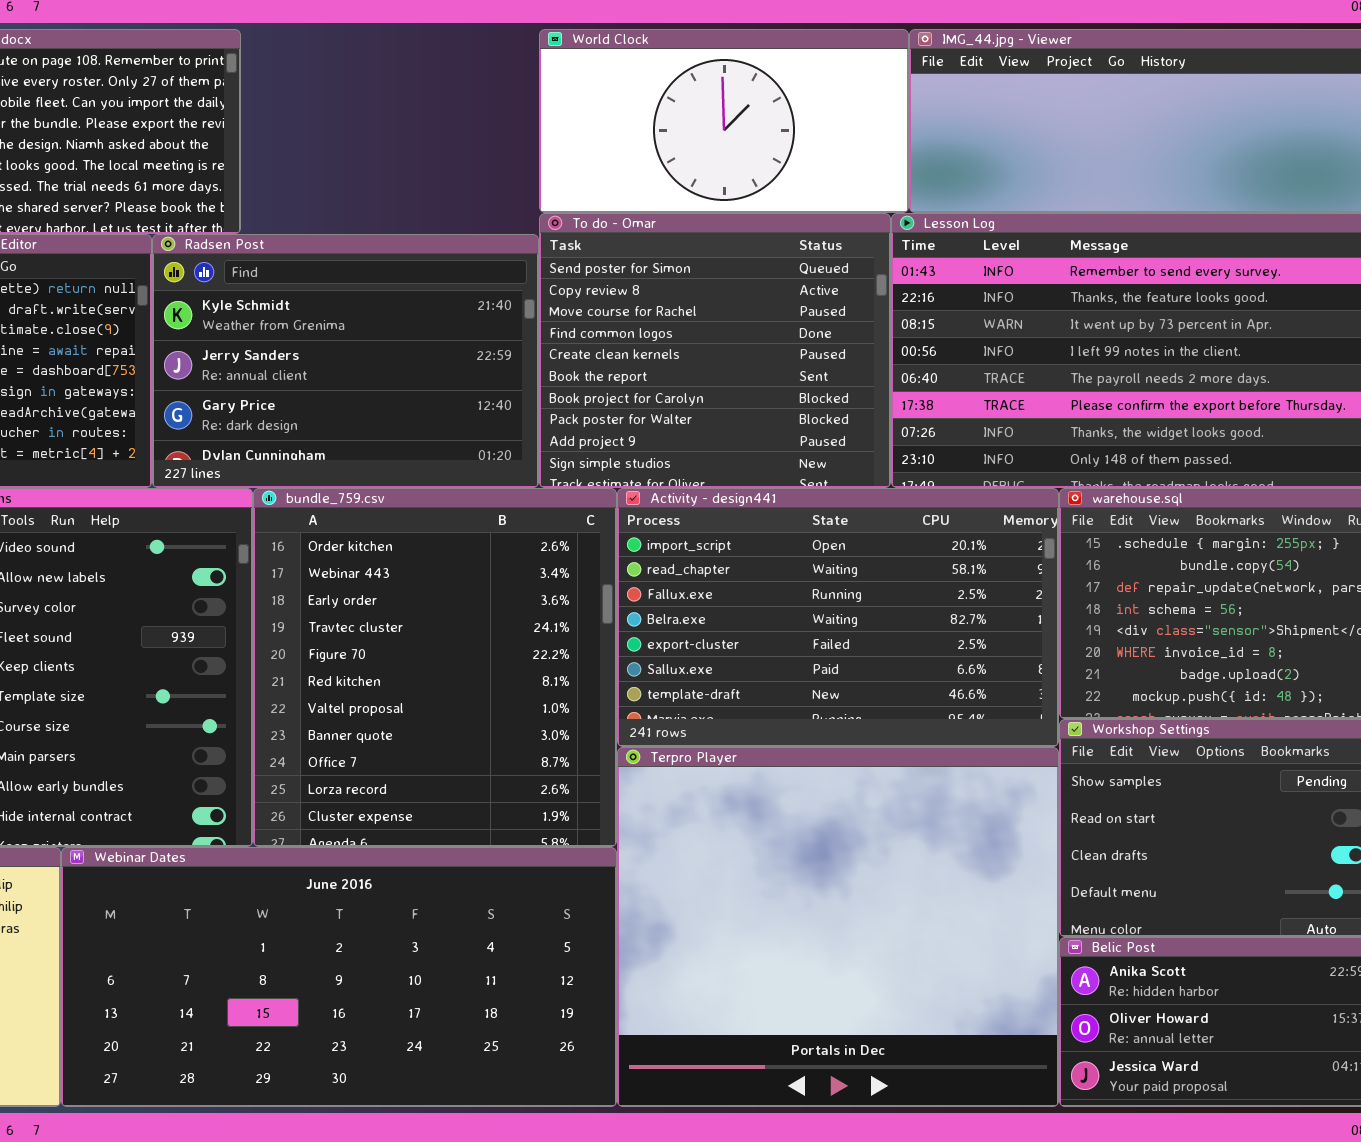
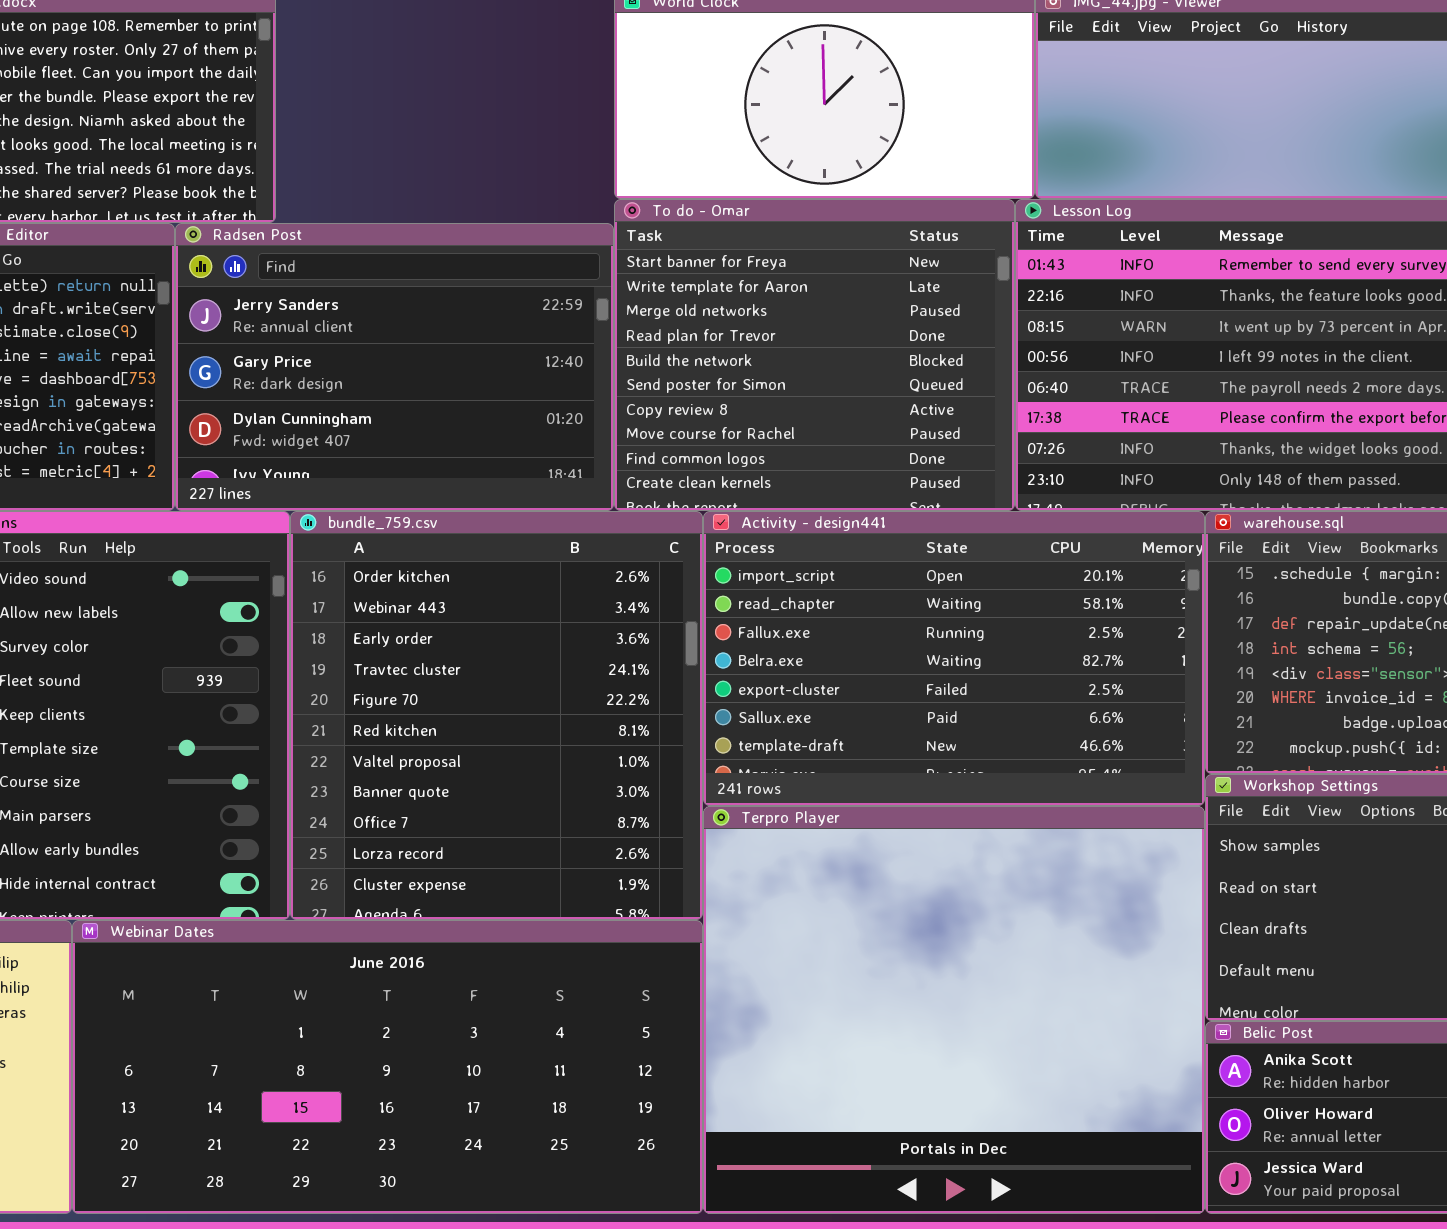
To do - Omar: [539,213,891,488] -> [614,199,1015,511], scrolled up 5 rows
Radsen Post: [152,234,539,488] -> [175,223,614,511], scrolled down 1 row

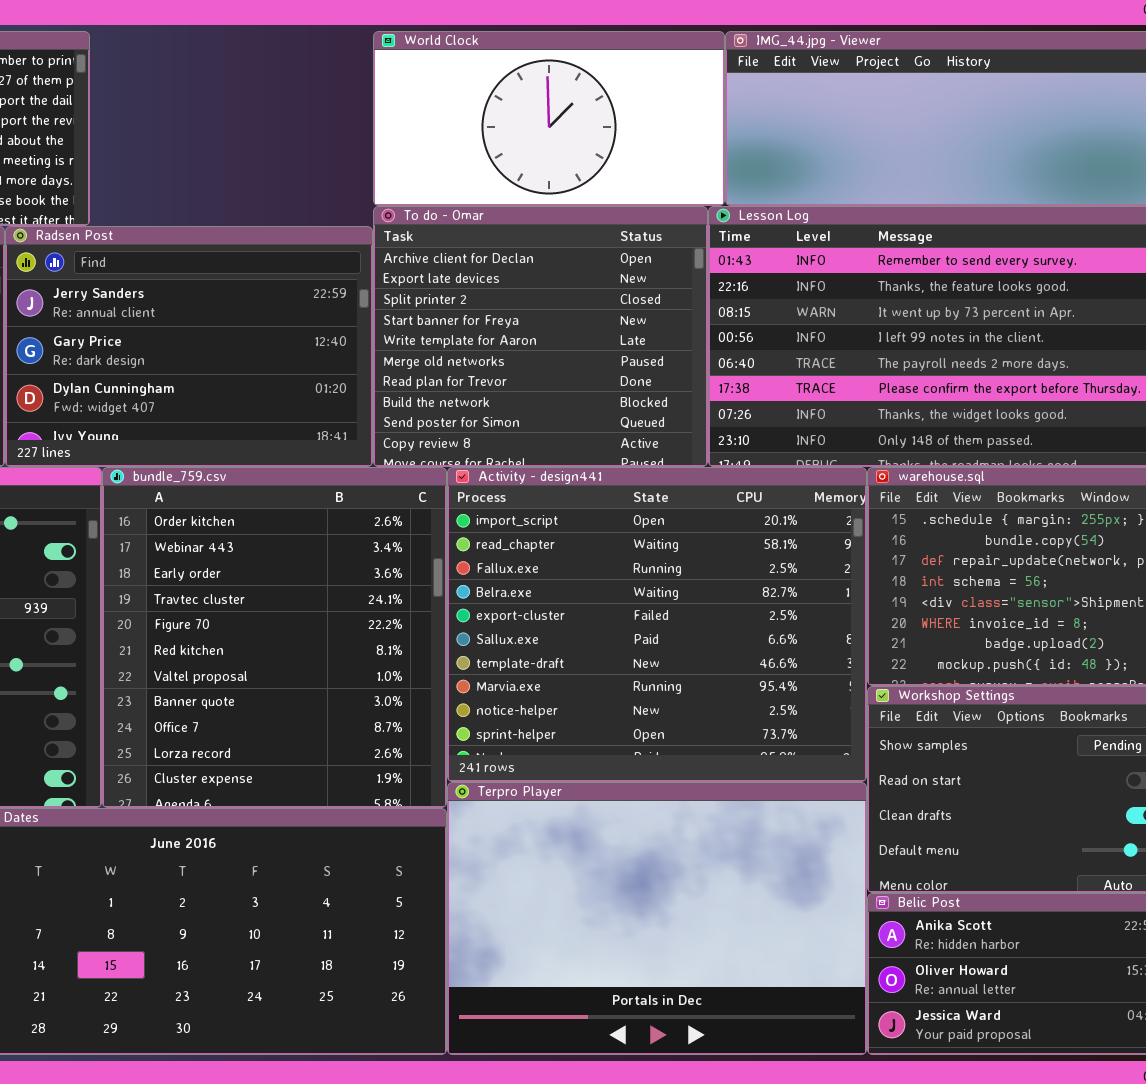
To do - Omar: [614,199,1015,511] -> [373,206,708,467], scrolled up 3 rows
Activity - design441: [703,511,1205,806] -> [447,467,867,782], resized
Terpro Player: [703,806,1205,1214] -> [447,782,867,1055], resized

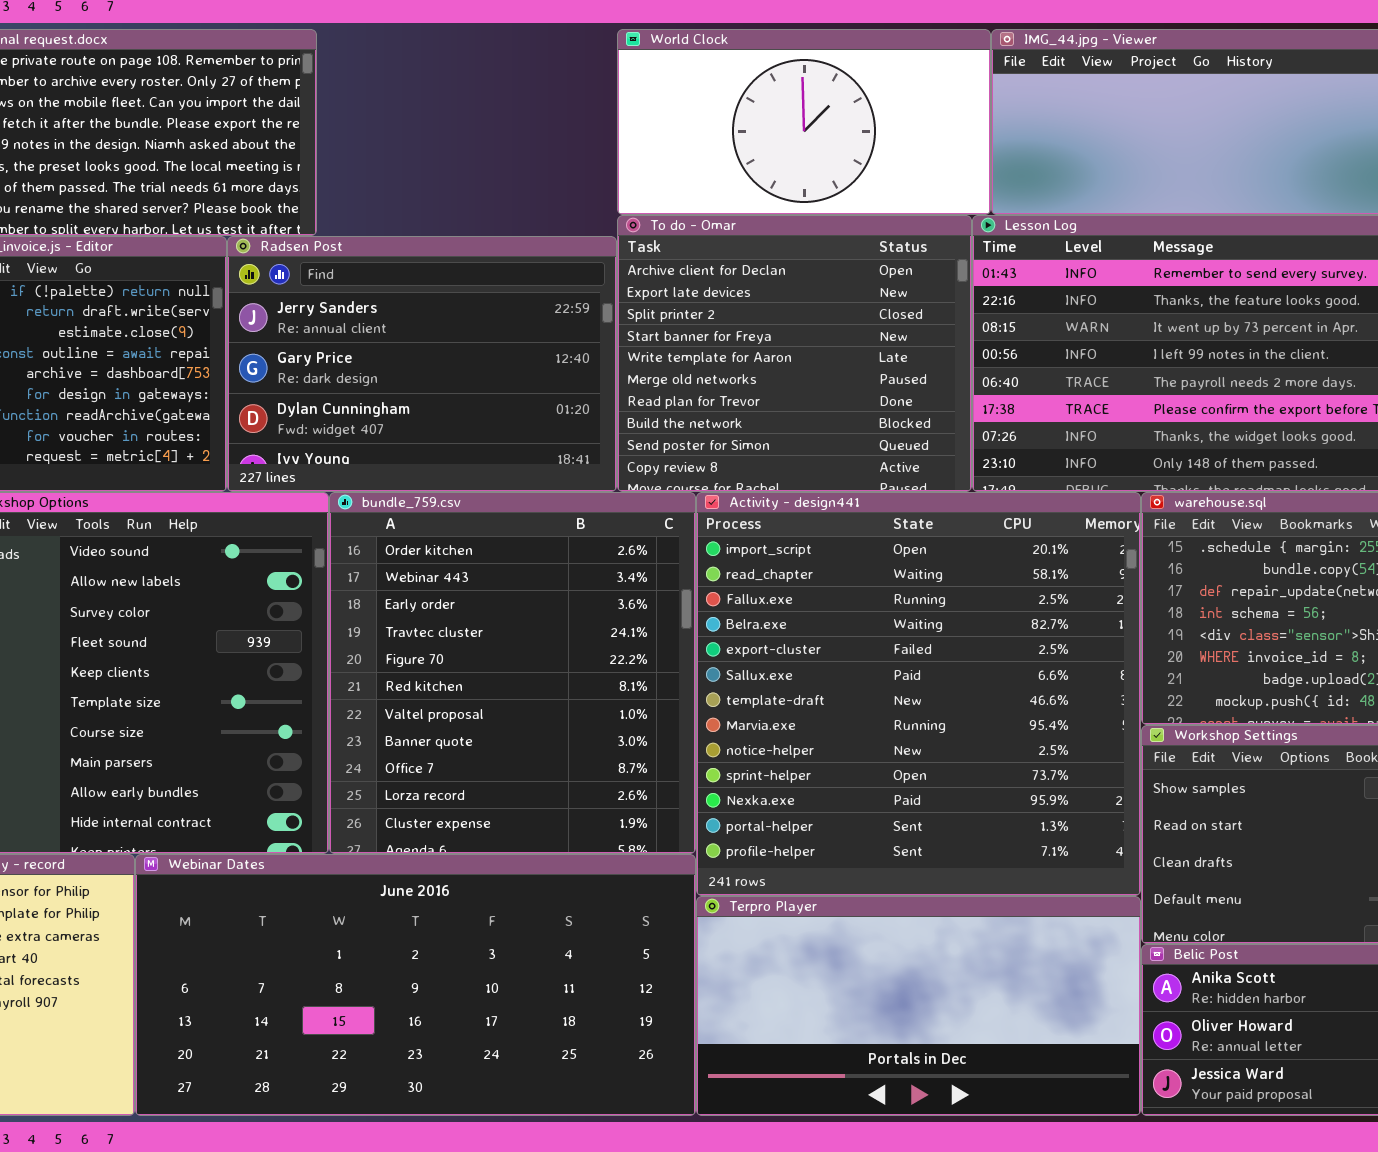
Activity - design441: [447,467,867,782] -> [696,492,1141,896], resized
Terpro Player: [447,782,867,1055] -> [696,896,1141,1116], resized

